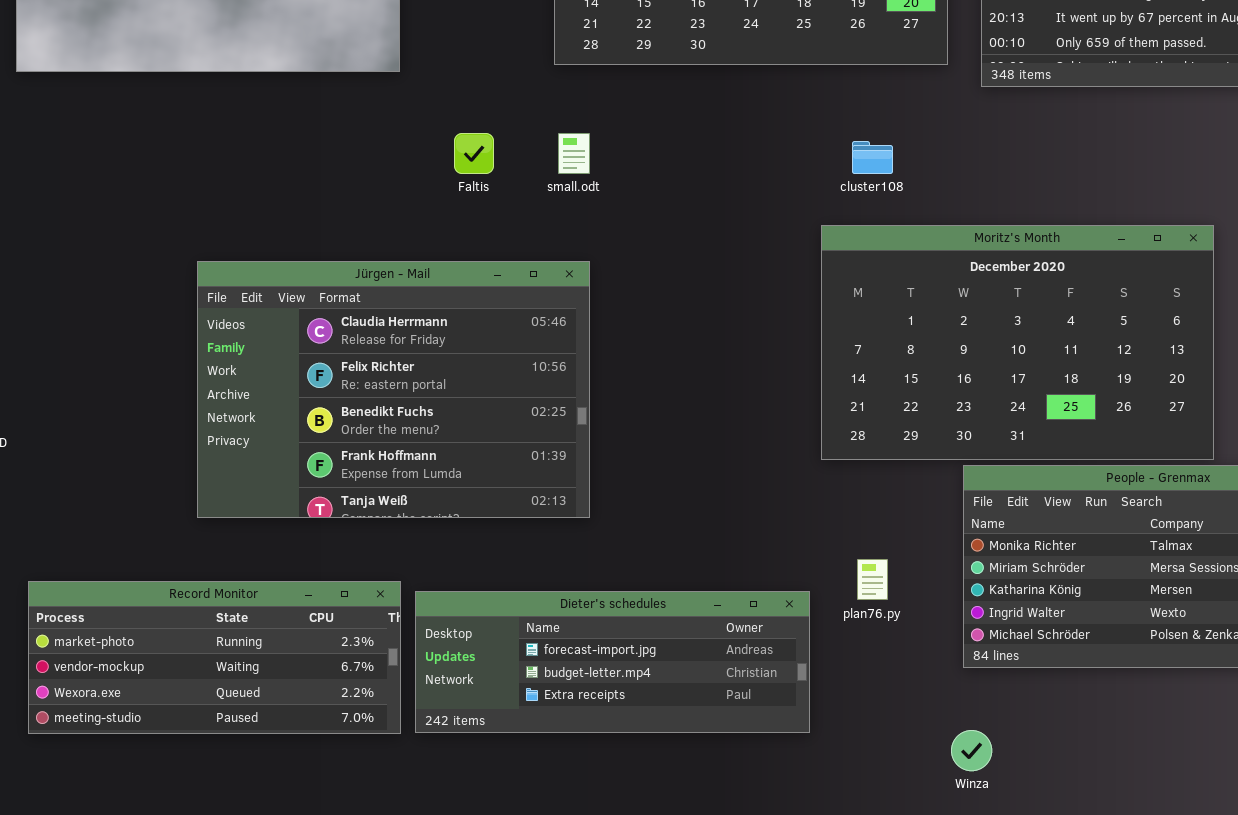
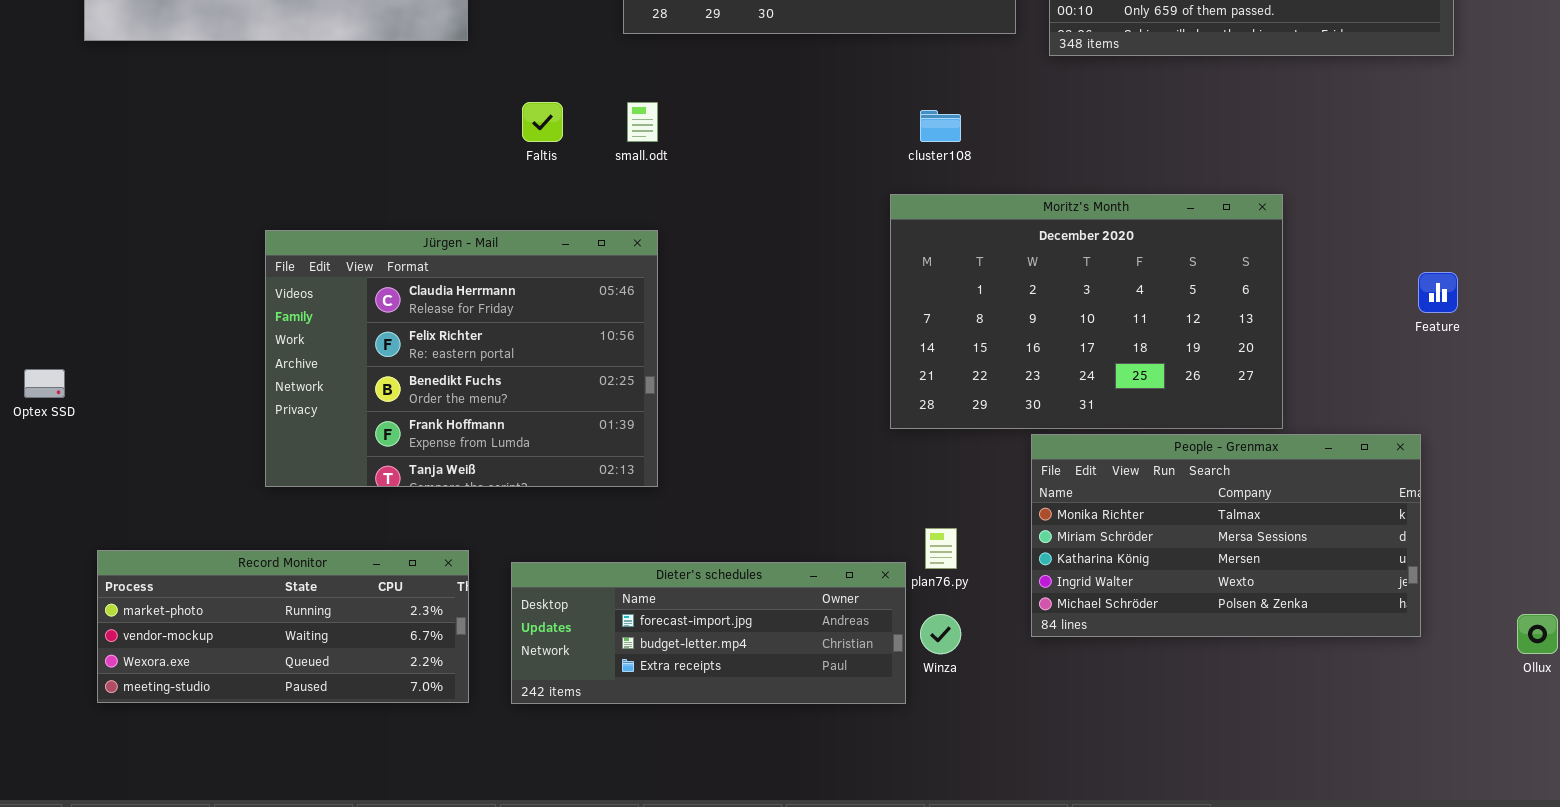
Dieter's schedules: [415,591,810,733] -> [511,562,906,704], moved
Winza: [951,730,992,771] -> [920,614,961,654], moved

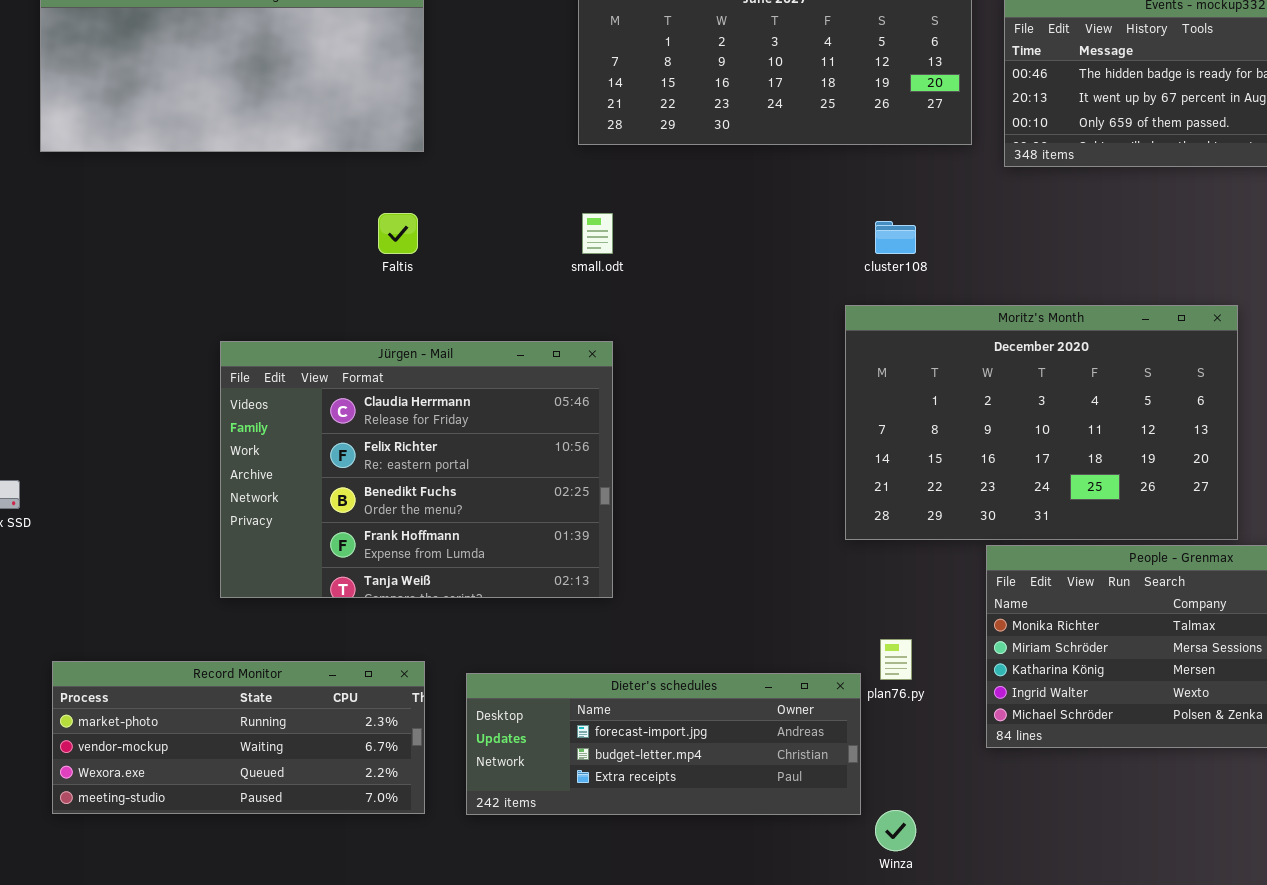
Faltis: [522,102,563,142] -> [378,213,418,254], moved
Winza: [920,614,961,654] -> [875,810,916,851], moved

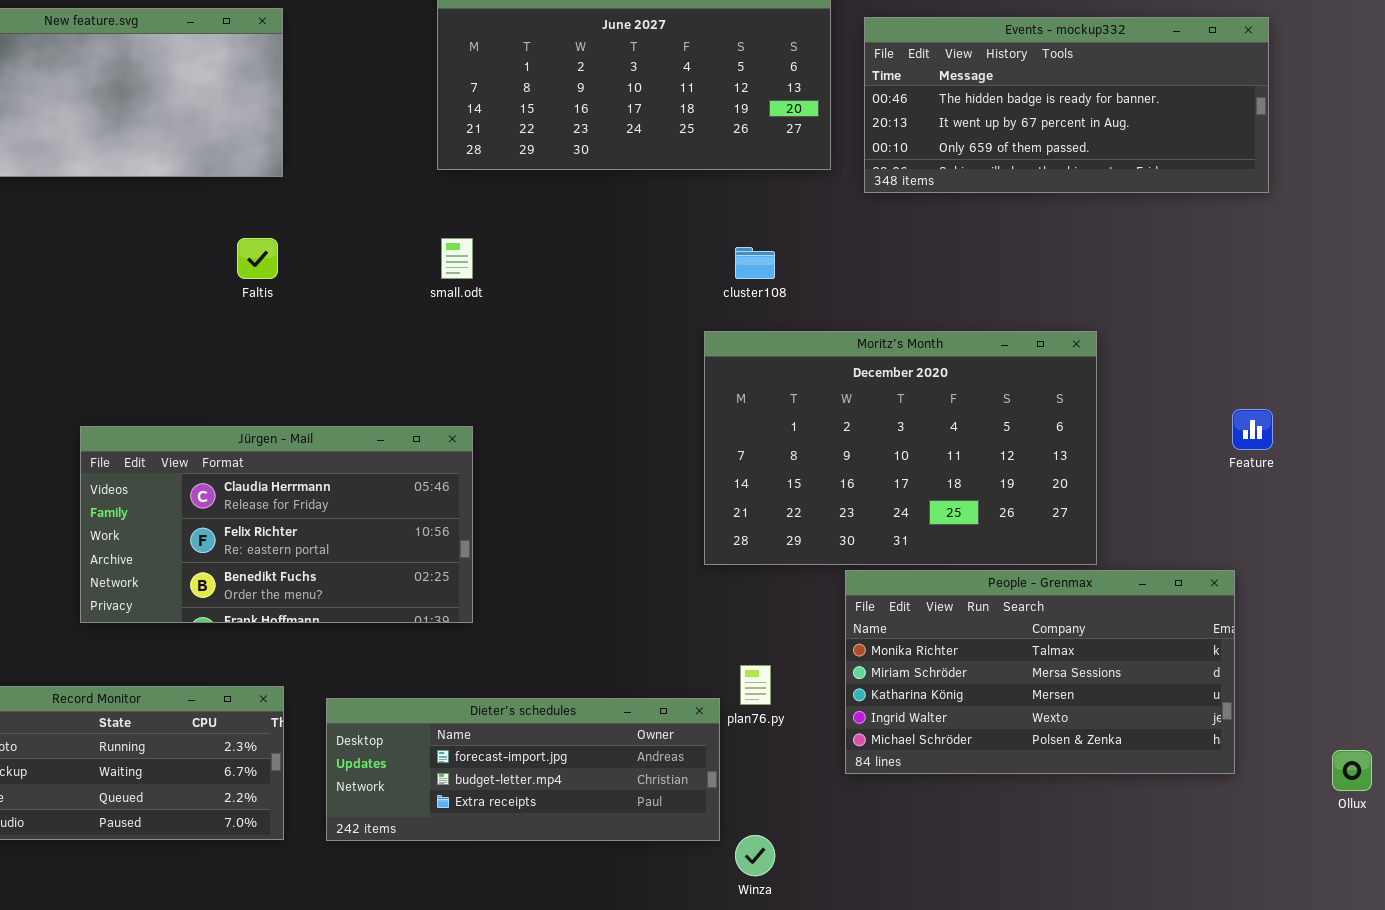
Jürgen - Mail: [220,341,613,598] -> [80,426,473,623], resized

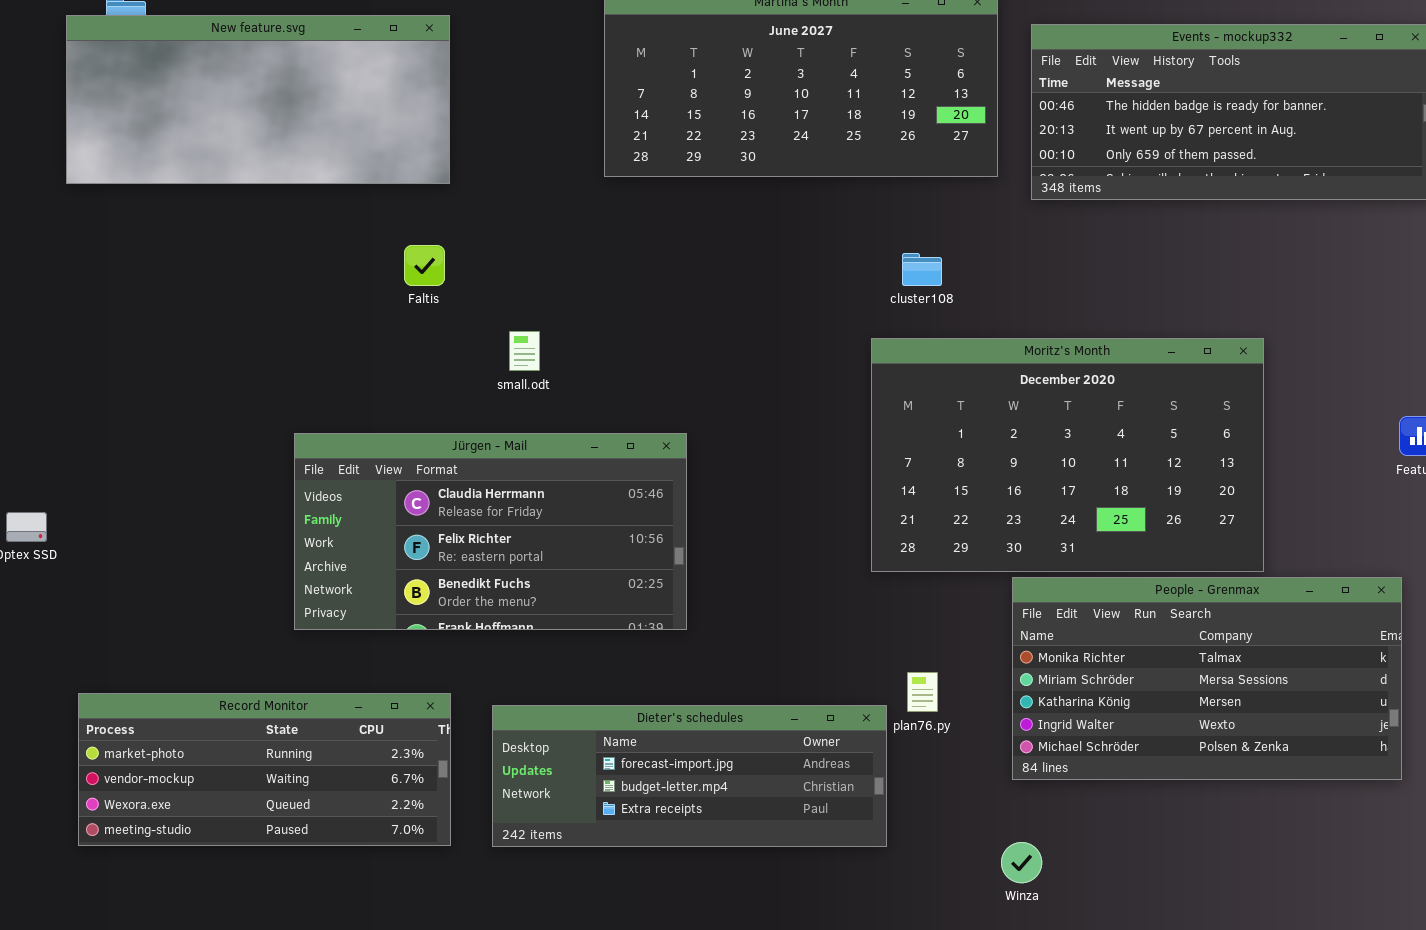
small.odt: [441,238,473,279] -> [509,331,540,371], moved
Jürgen - Mail: [80,426,473,623] -> [294,433,687,630], moved
Winza: [735,835,775,876] -> [1001,842,1042,883], moved

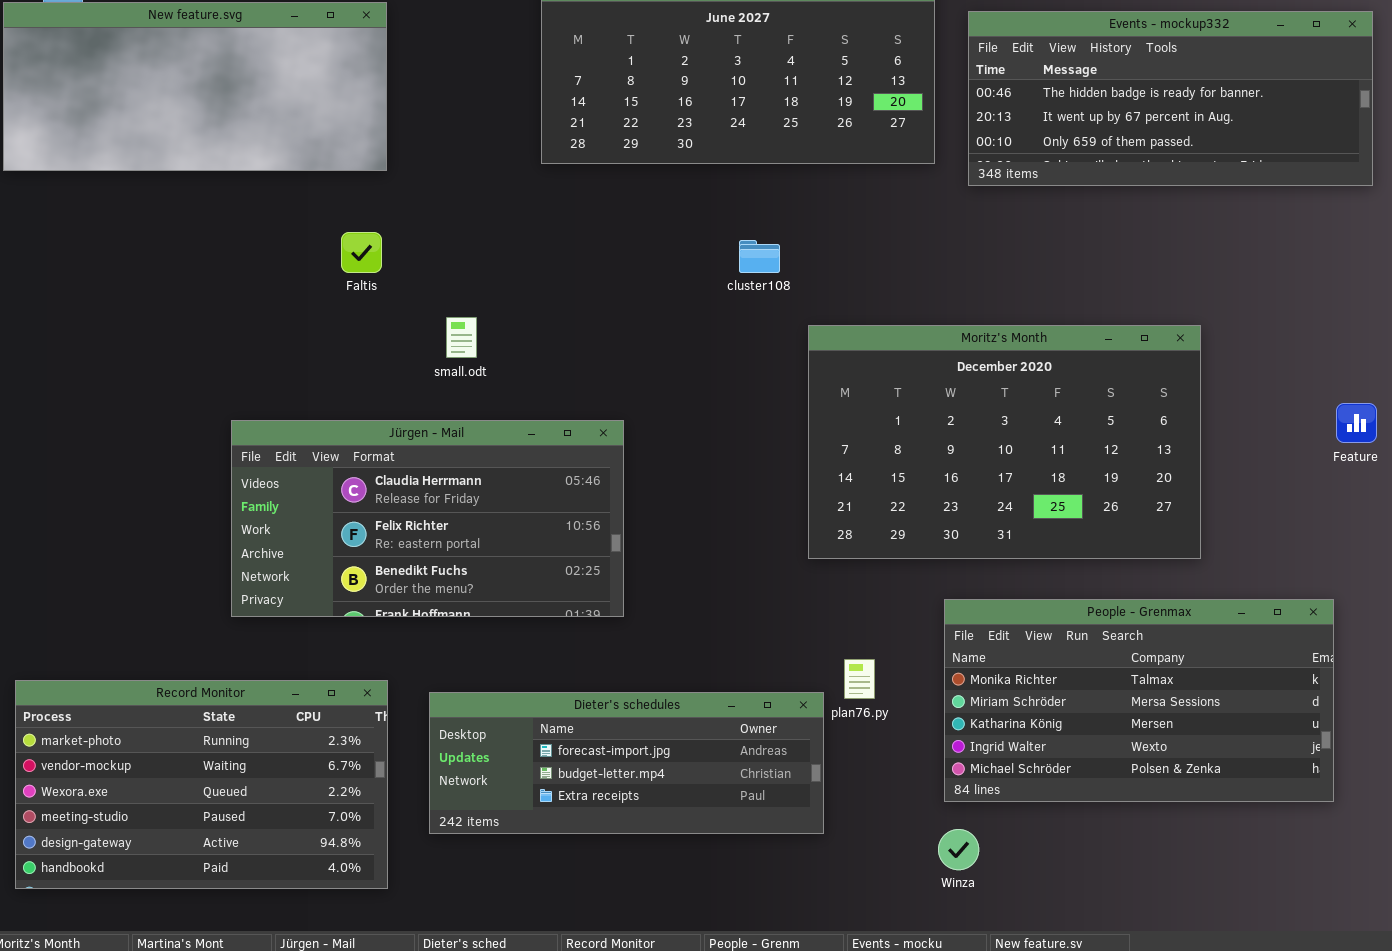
cluster108: [902,253,942,286] -> [739,240,780,273], moved
People - Grenmax: [1012,577,1402,780] -> [944,599,1334,802], moved
Record Monitor: [78,693,451,846] -> [15,680,388,889], resized

